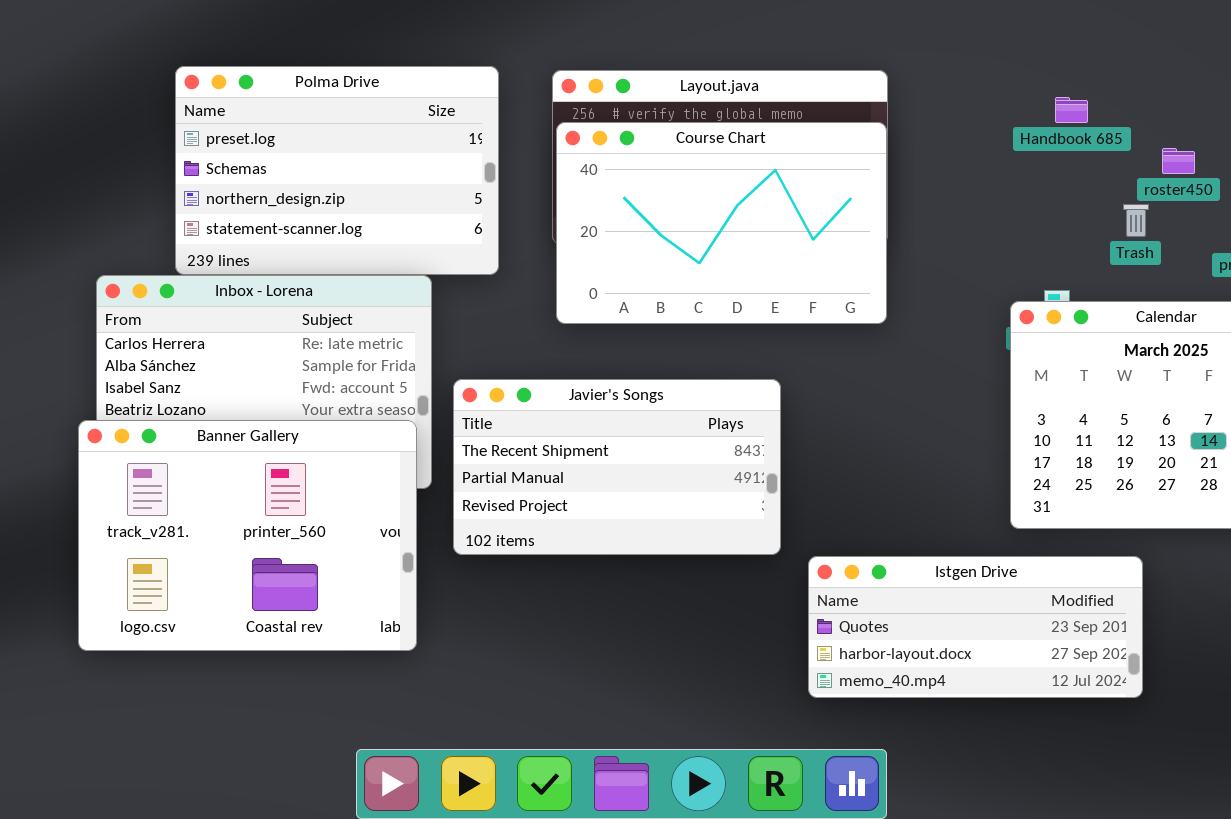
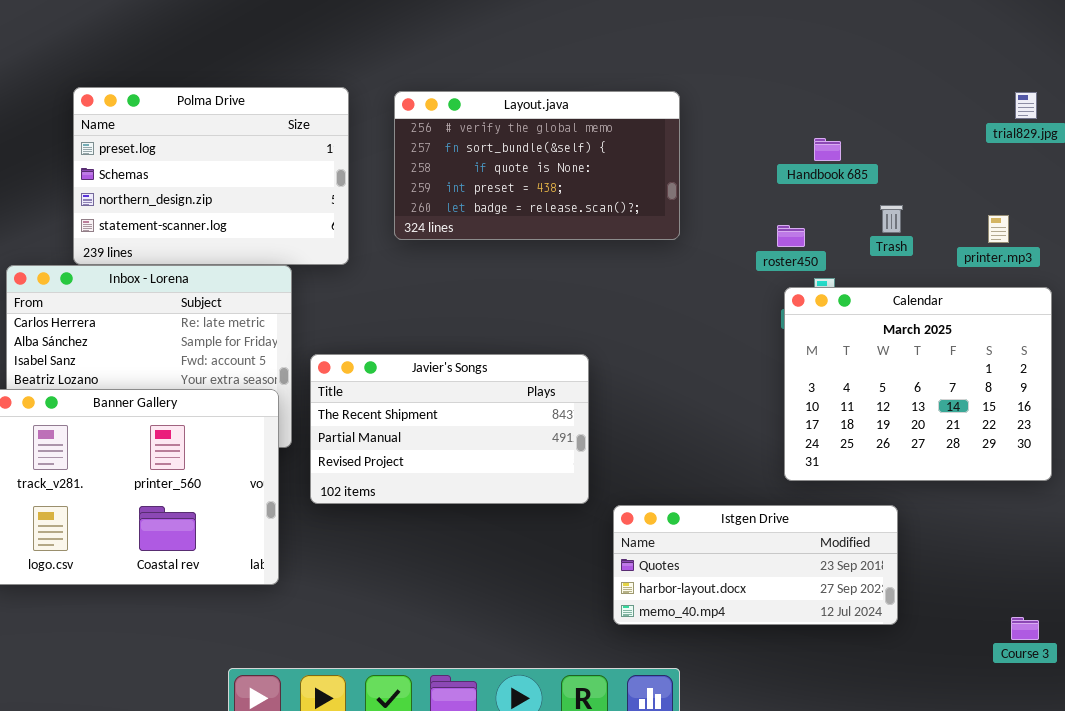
Handbook 685: [1055,97,1088,123] -> [814,138,841,161], moved
Course Chart: [556,122,887,324] -> none, closed
roster450: [1162,148,1195,174] -> [777,225,805,247], moved

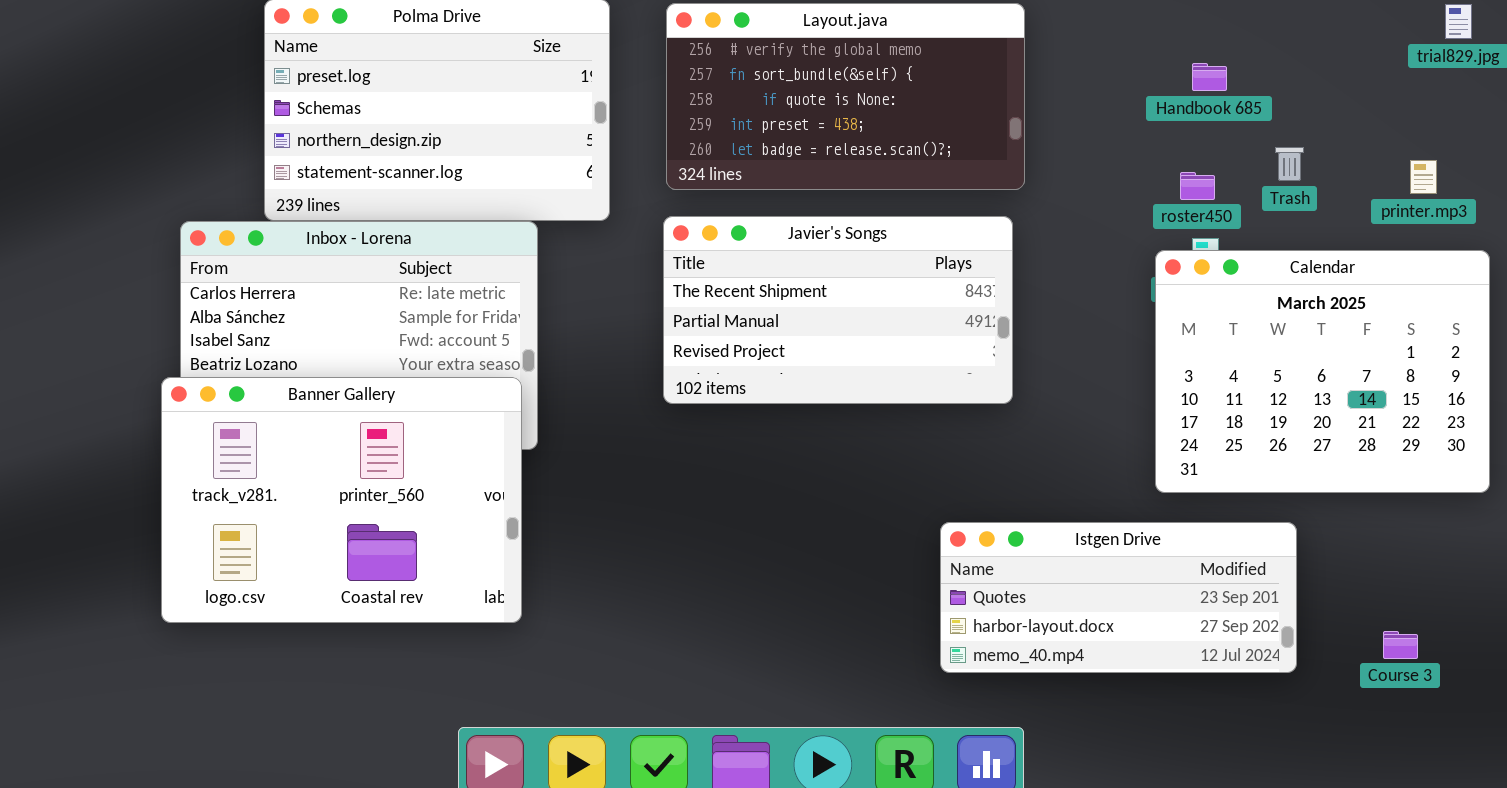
roster450: [777,225,805,247] -> [1180,172,1215,200], moved
Javier's Songs: [310,354,589,504] -> [663,216,1013,404], moved
Course 3: [1011,617,1039,640] -> [1383,631,1418,659], moved

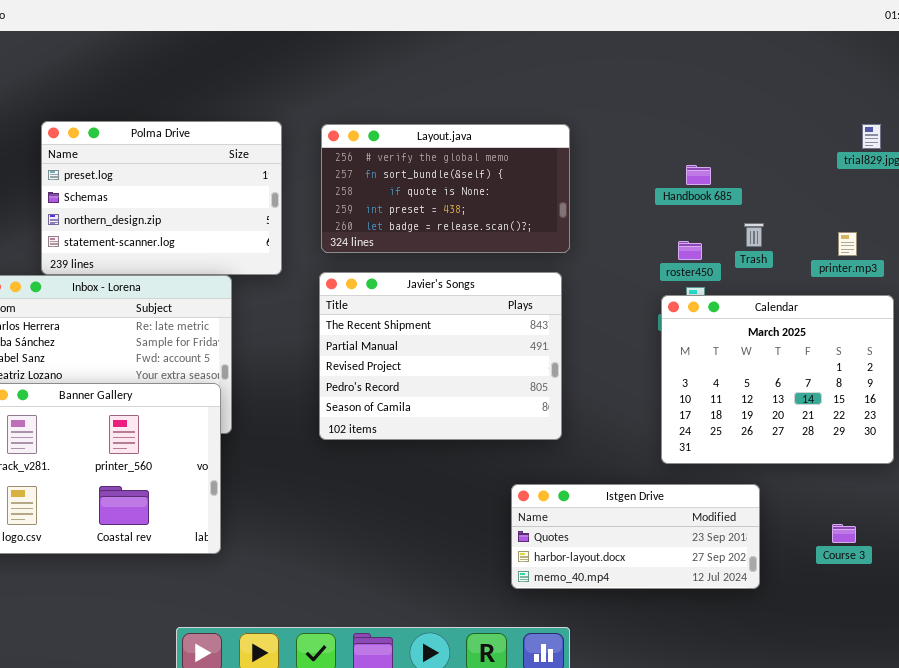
Javier's Songs: [663,216,1013,404] -> [319,272,562,440], resized
Course 3: [1383,631,1418,659] -> [832,524,856,543], moved

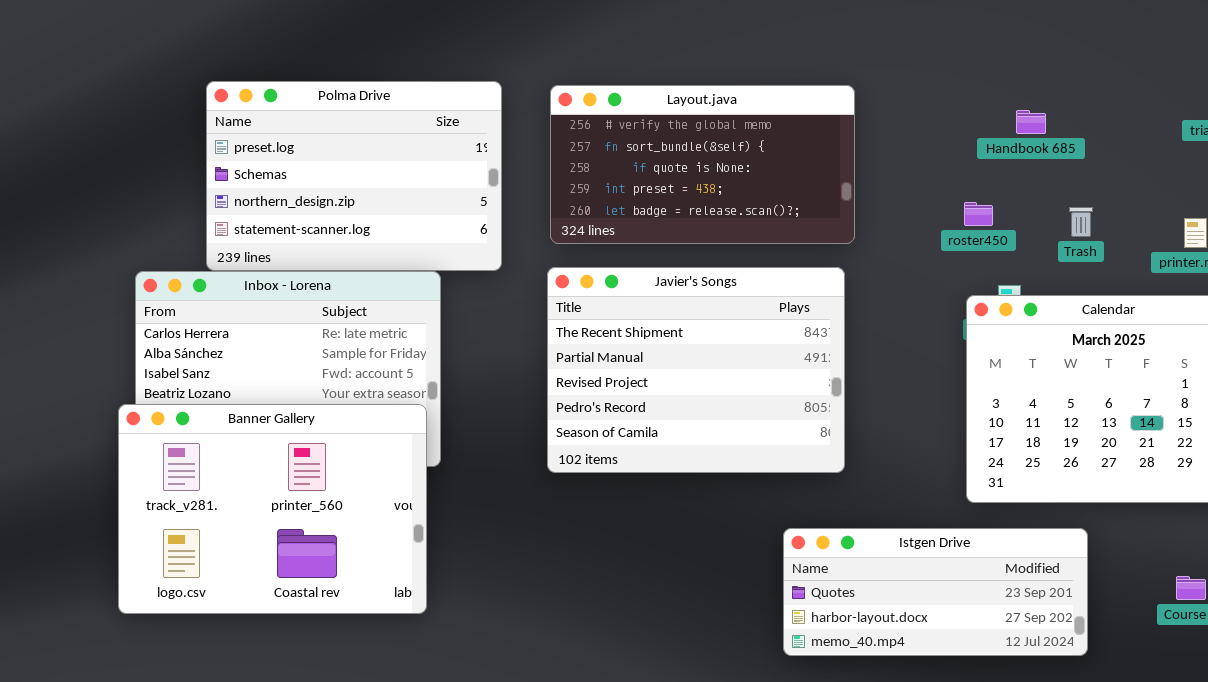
Handbook 685: [686,165,711,185] -> [1016,110,1046,134], moved
roster450: [678,241,702,260] -> [964,202,993,226], moved

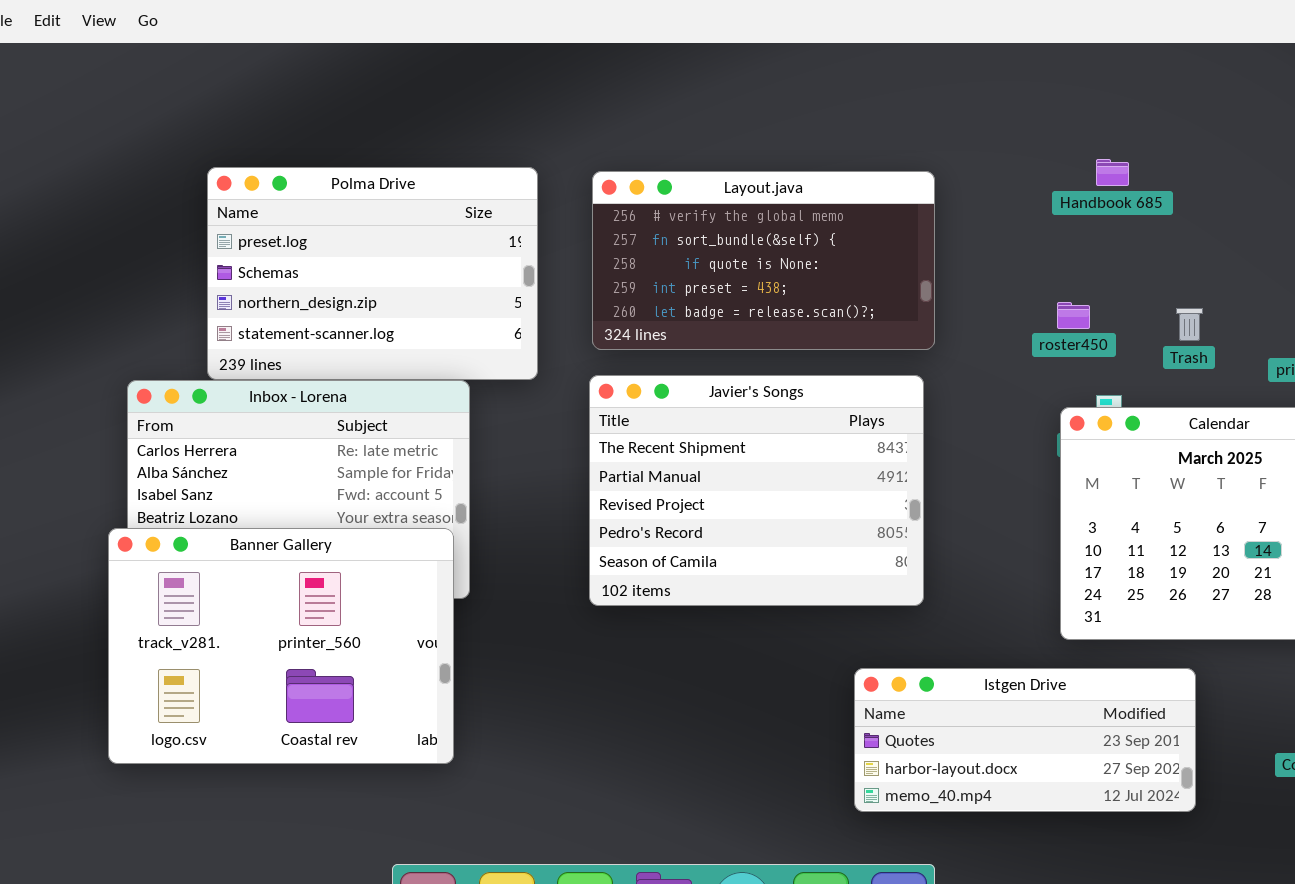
Handbook 685: [1016,110,1046,134] -> [1096,159,1129,186], moved

